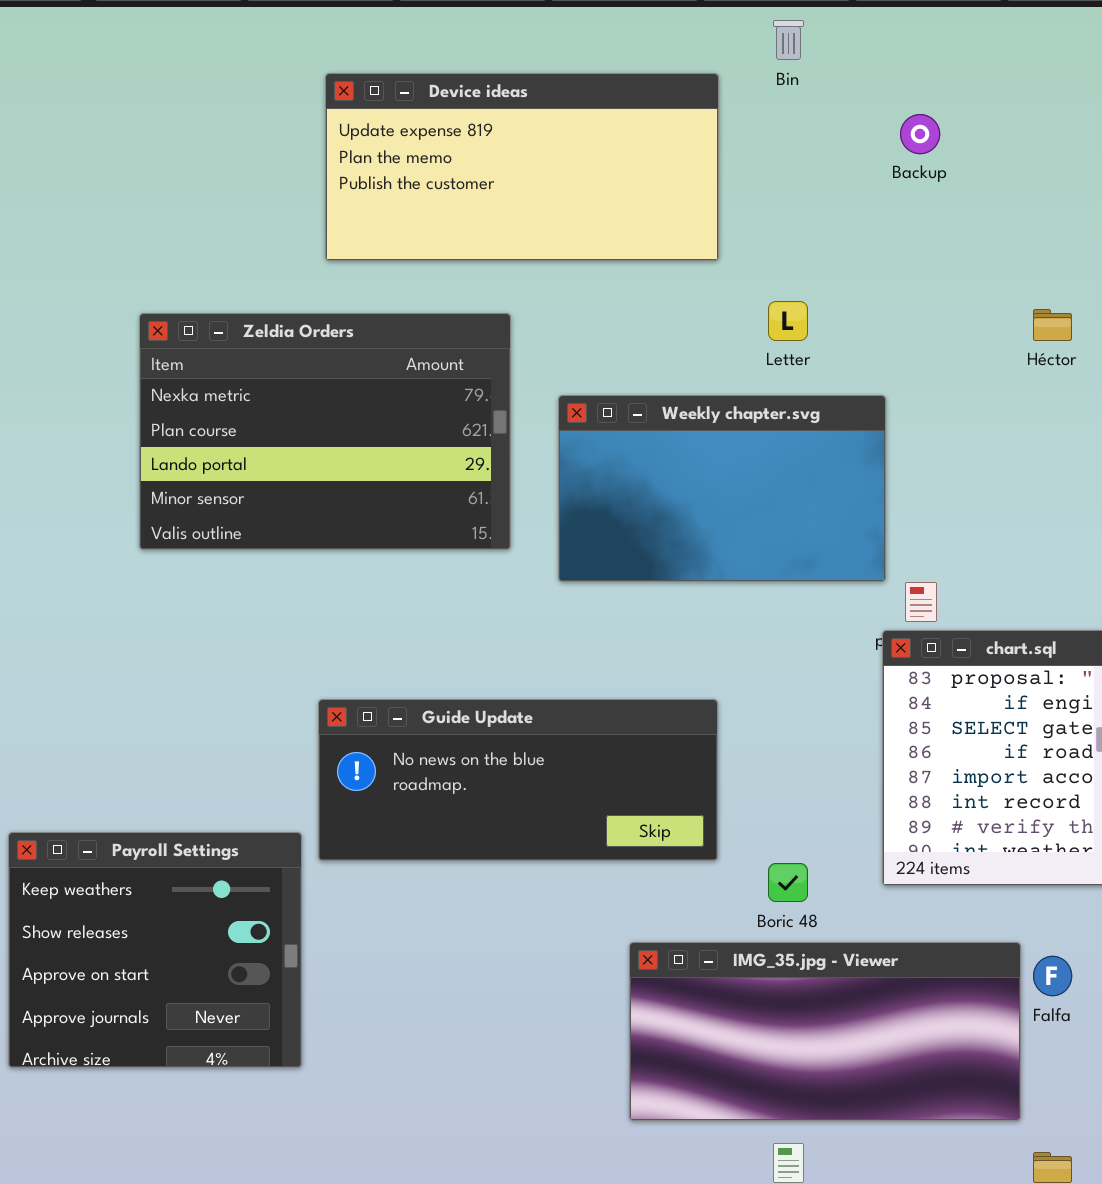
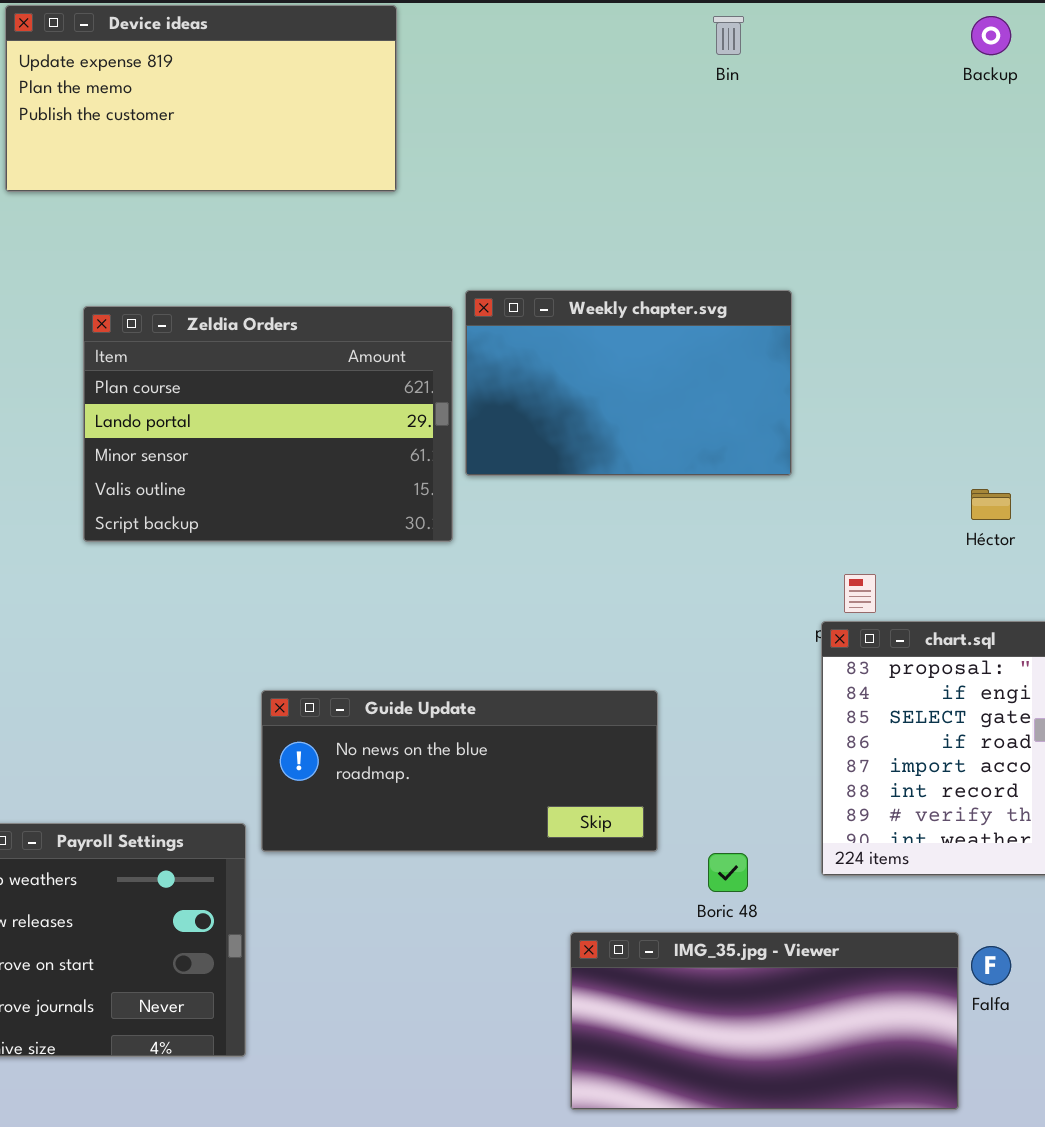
Device ideas: [325,73,719,261] -> [5,5,397,192], moved
Backup: [900,114,940,154] -> [971,16,1011,55], moved
Héctor: [1033,309,1072,341] -> [971,489,1011,520], moved
Zeldia Orders: [139,313,511,550] -> [83,306,453,542], scrolled down 1 row
Weekly chapter.svg: [558,395,886,582] -> [465,290,792,476], moved

